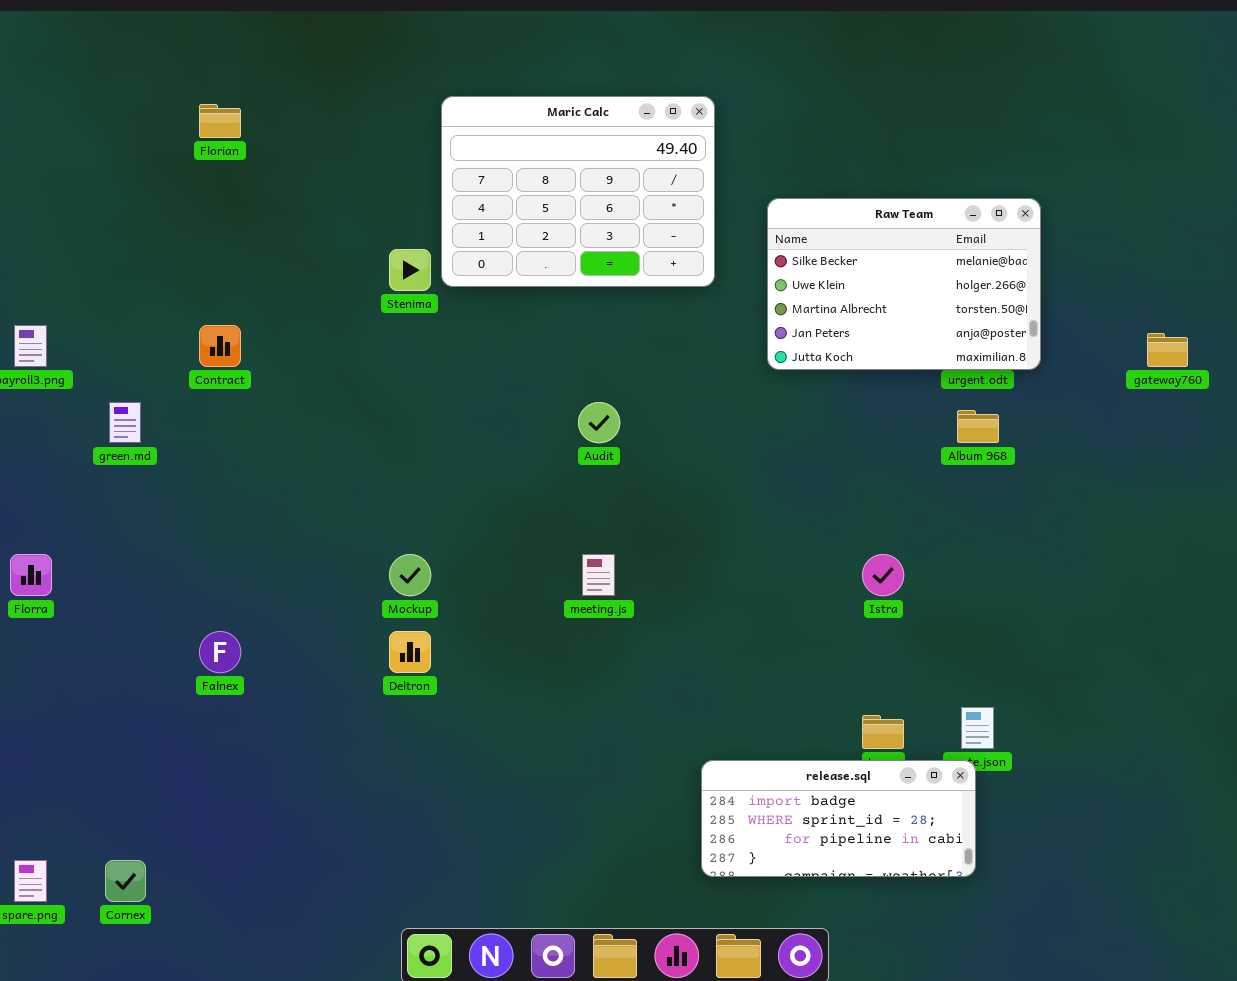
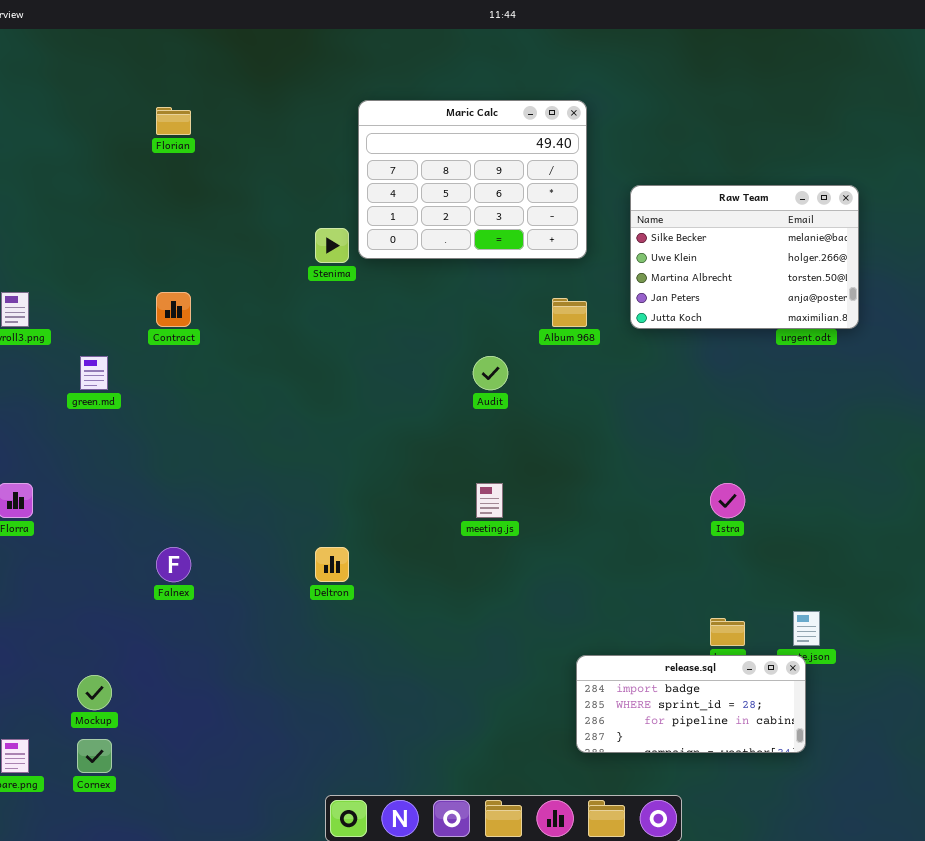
Album 968: [957,410,999,443] -> [552,298,587,327], moved
Mockup: [389,554,431,596] -> [77,675,112,710], moved

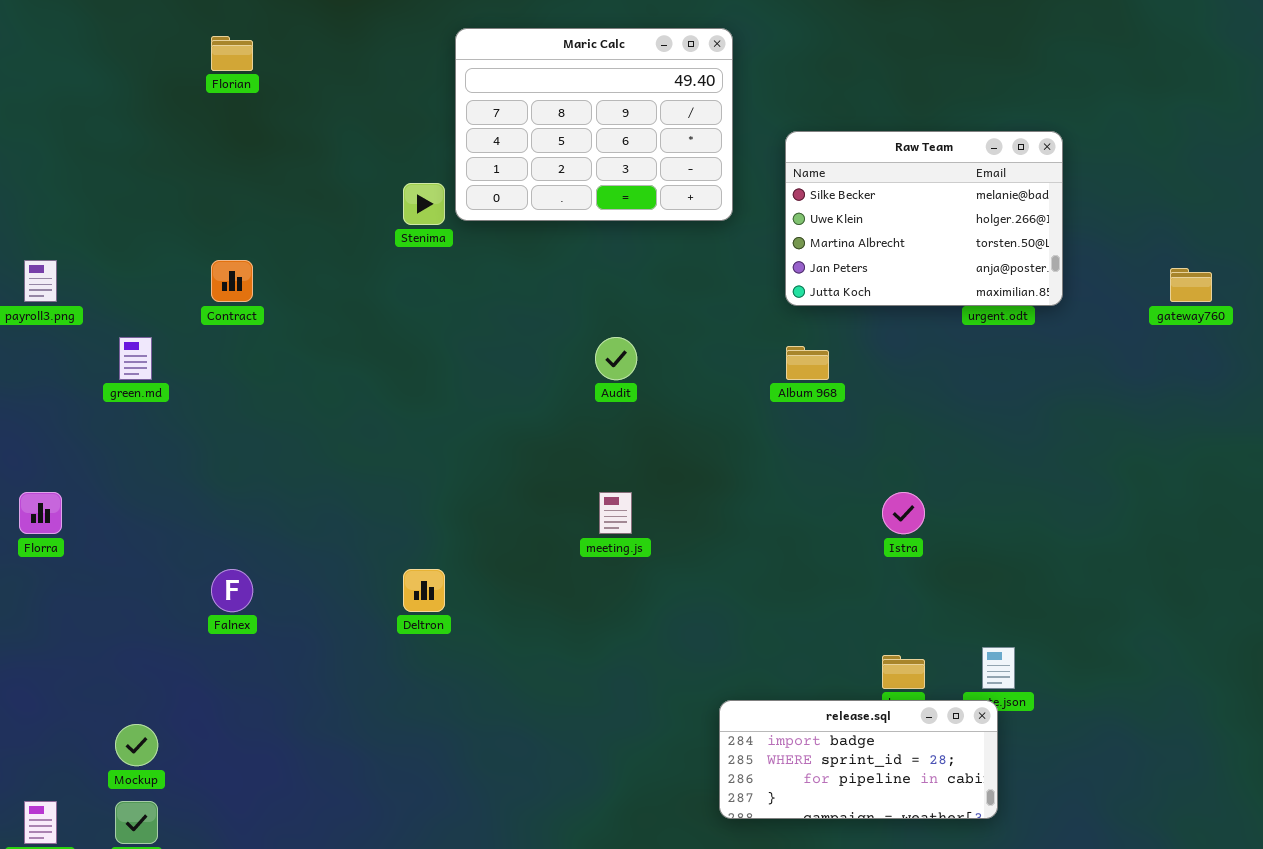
Album 968: [552,298,587,327] -> [786,346,829,380], moved

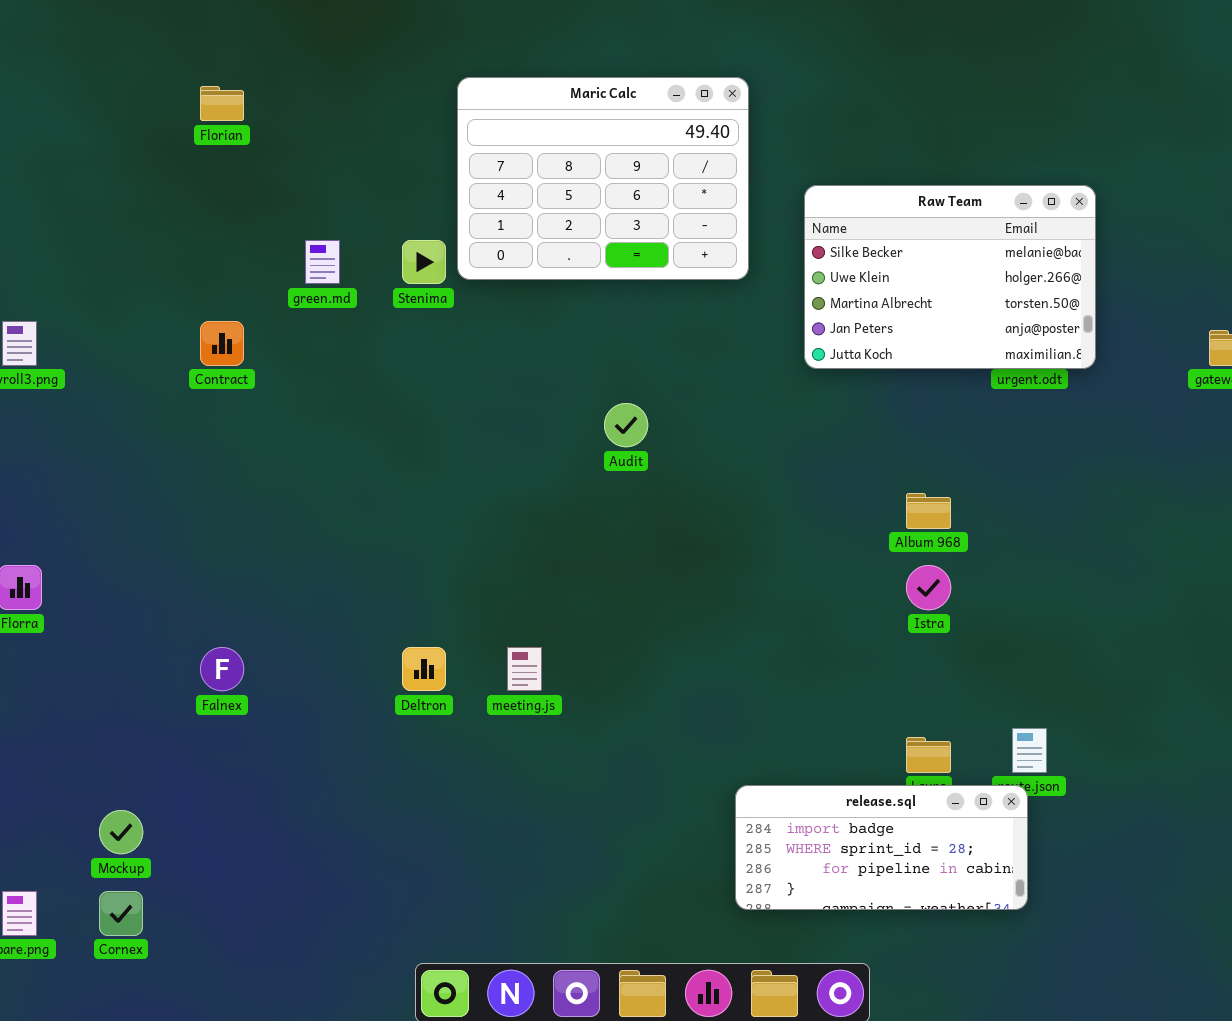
green.md: [119,337,152,380] -> [305,240,340,284], moved
Album 968: [786,346,829,380] -> [906,493,951,529], moved
meeting.js: [599,492,632,534] -> [507,647,542,691], moved

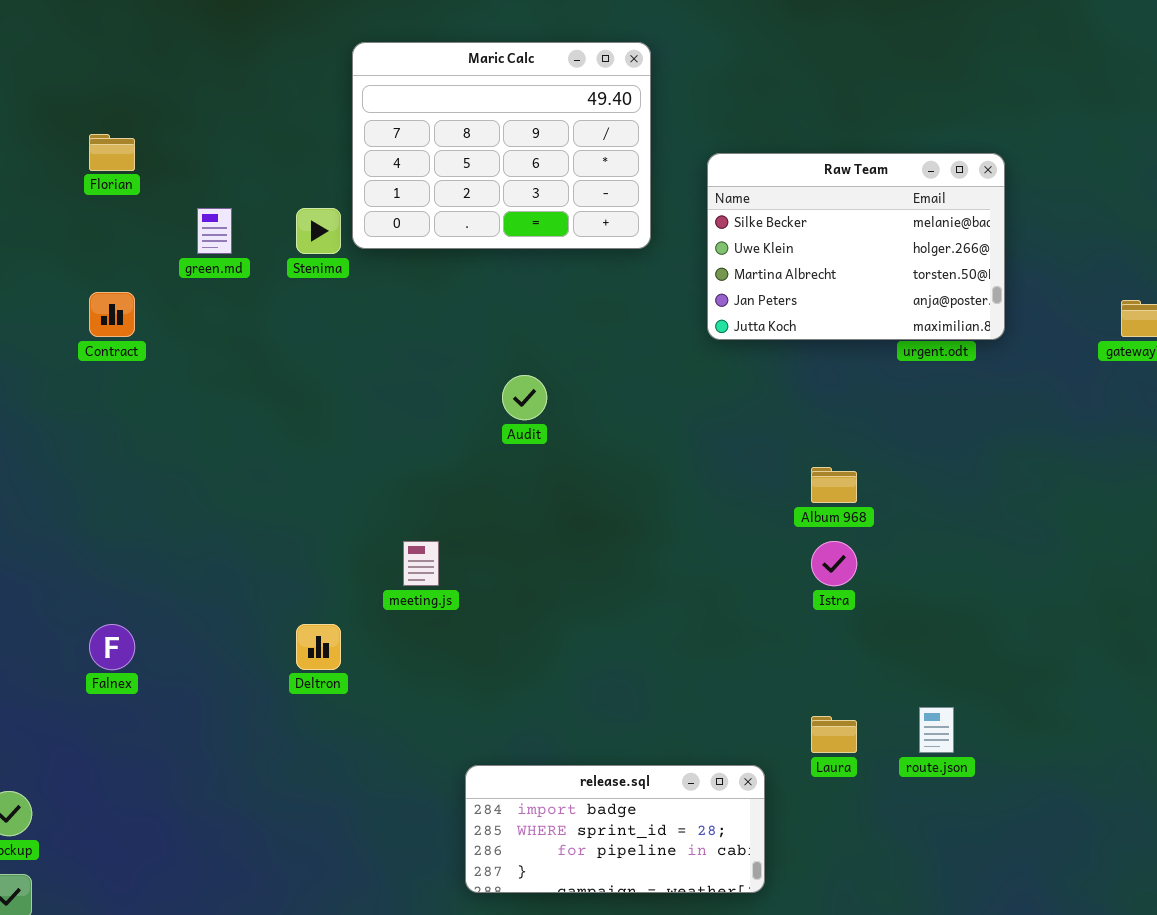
Florian: [200,86,244,121] -> [89,134,135,171], moved
meeting.js: [507,647,542,691] -> [403,541,439,586], moved
release.sql: [735,785,1028,910] -> [465,765,765,893], moved

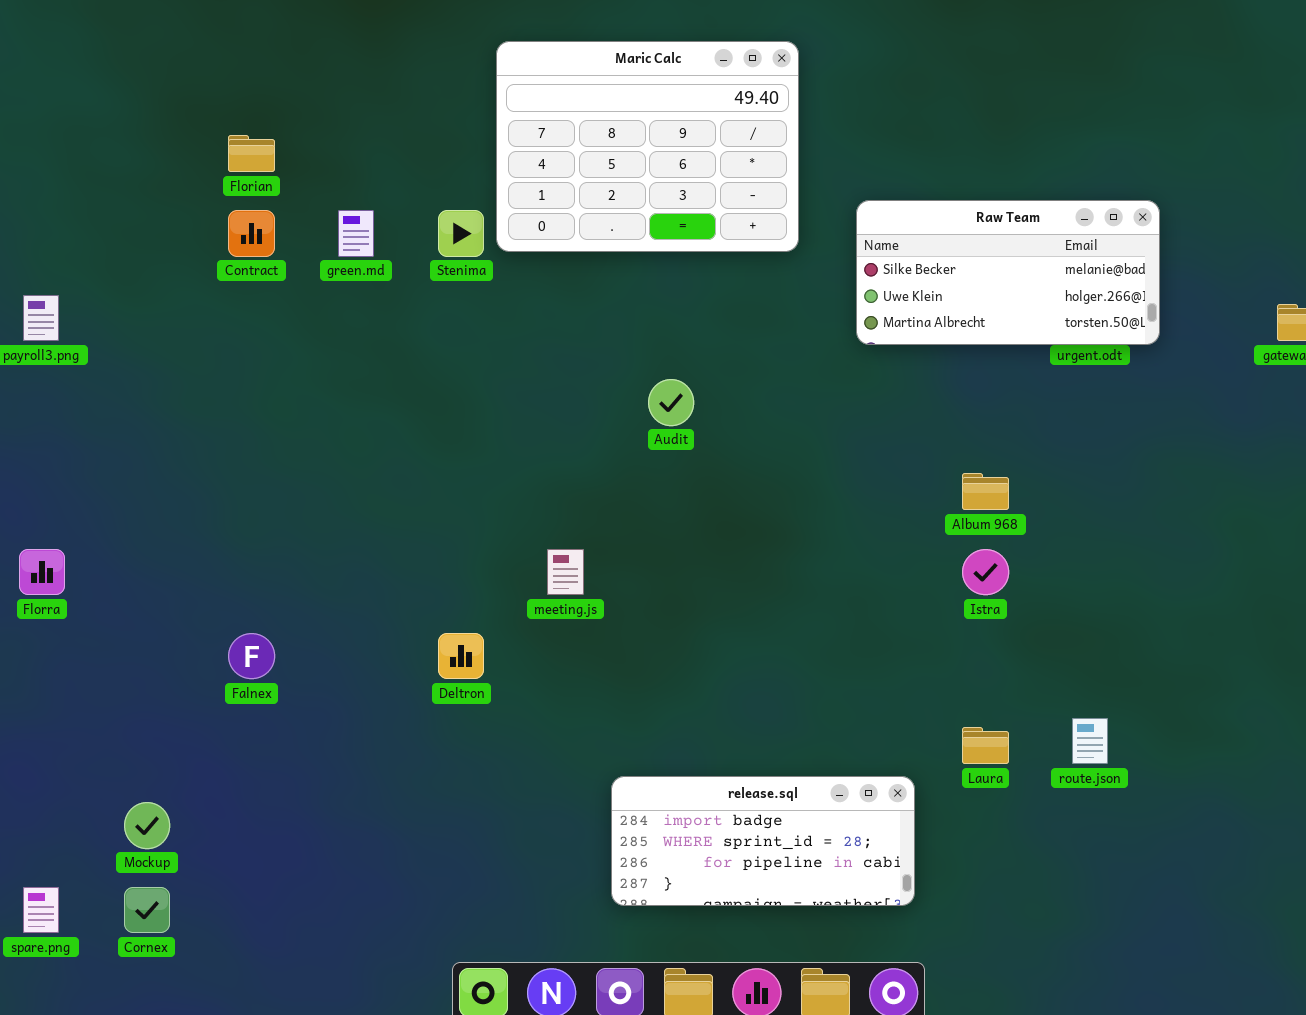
Raw Team: [707,153,1005,340] -> [856,200,1160,345], resized
Contract: [89,292,135,337] -> [228,210,275,257], moved

